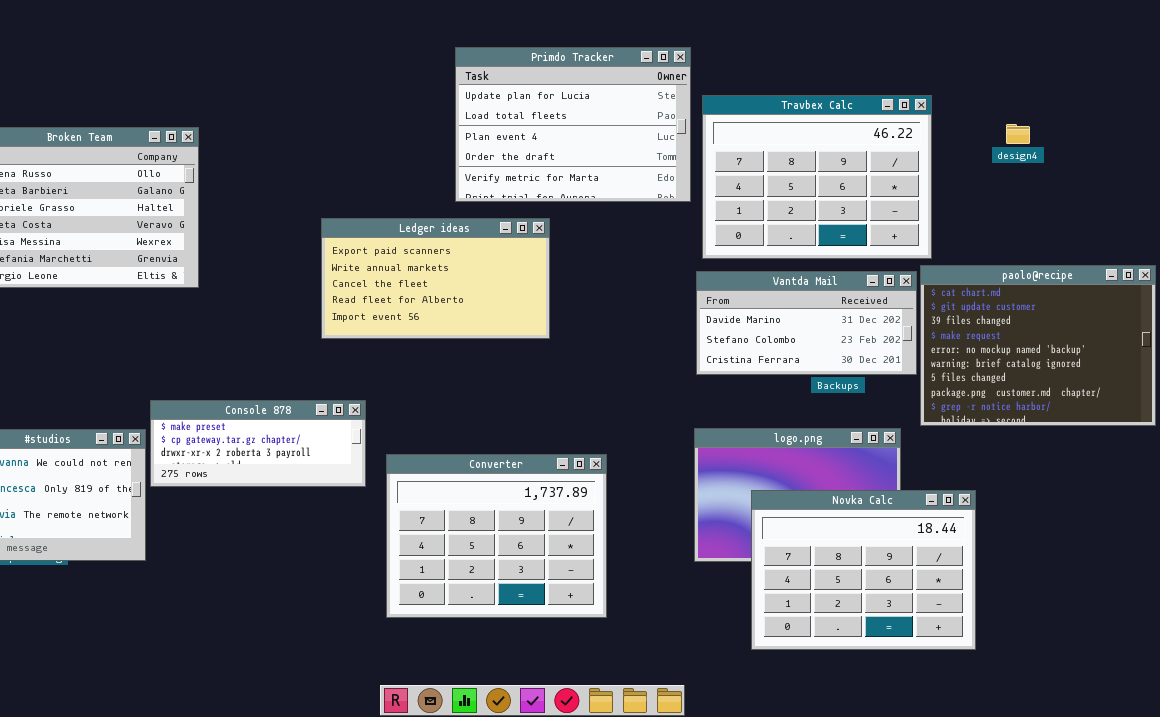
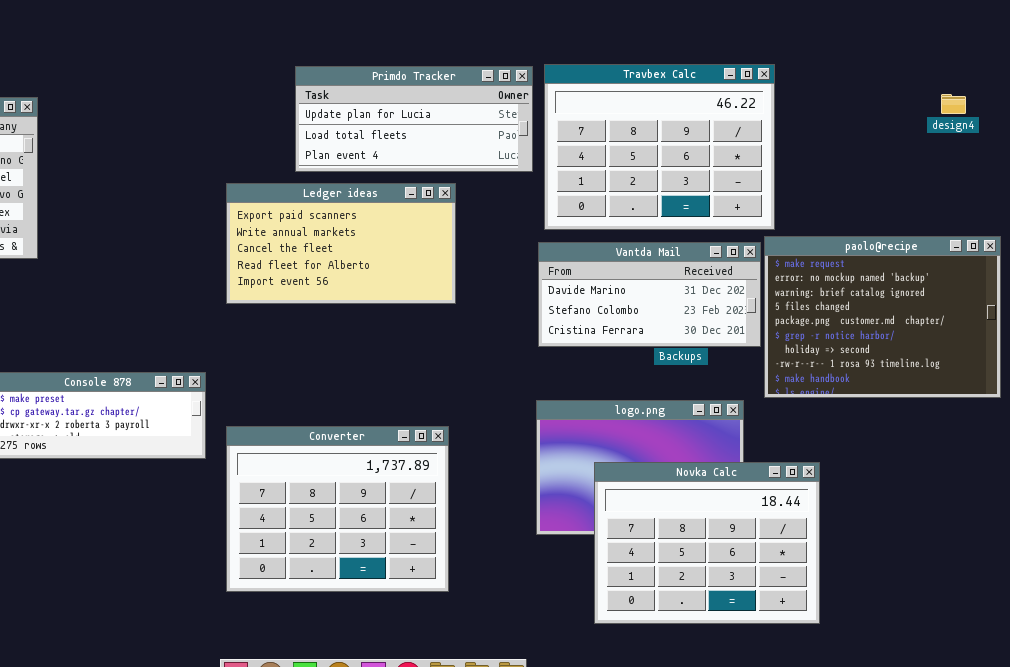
Primdo Tracker: [455,47,691,202] -> [295,66,533,172], resized
design4: [1006,124,1030,144] -> [941,94,966,114], moved
Ledger ideas: [321,218,550,339] -> [226,183,456,304], moved
paolo@recipe: [920,265,1156,426] -> [764,236,1001,398], scrolled down 3 rows

